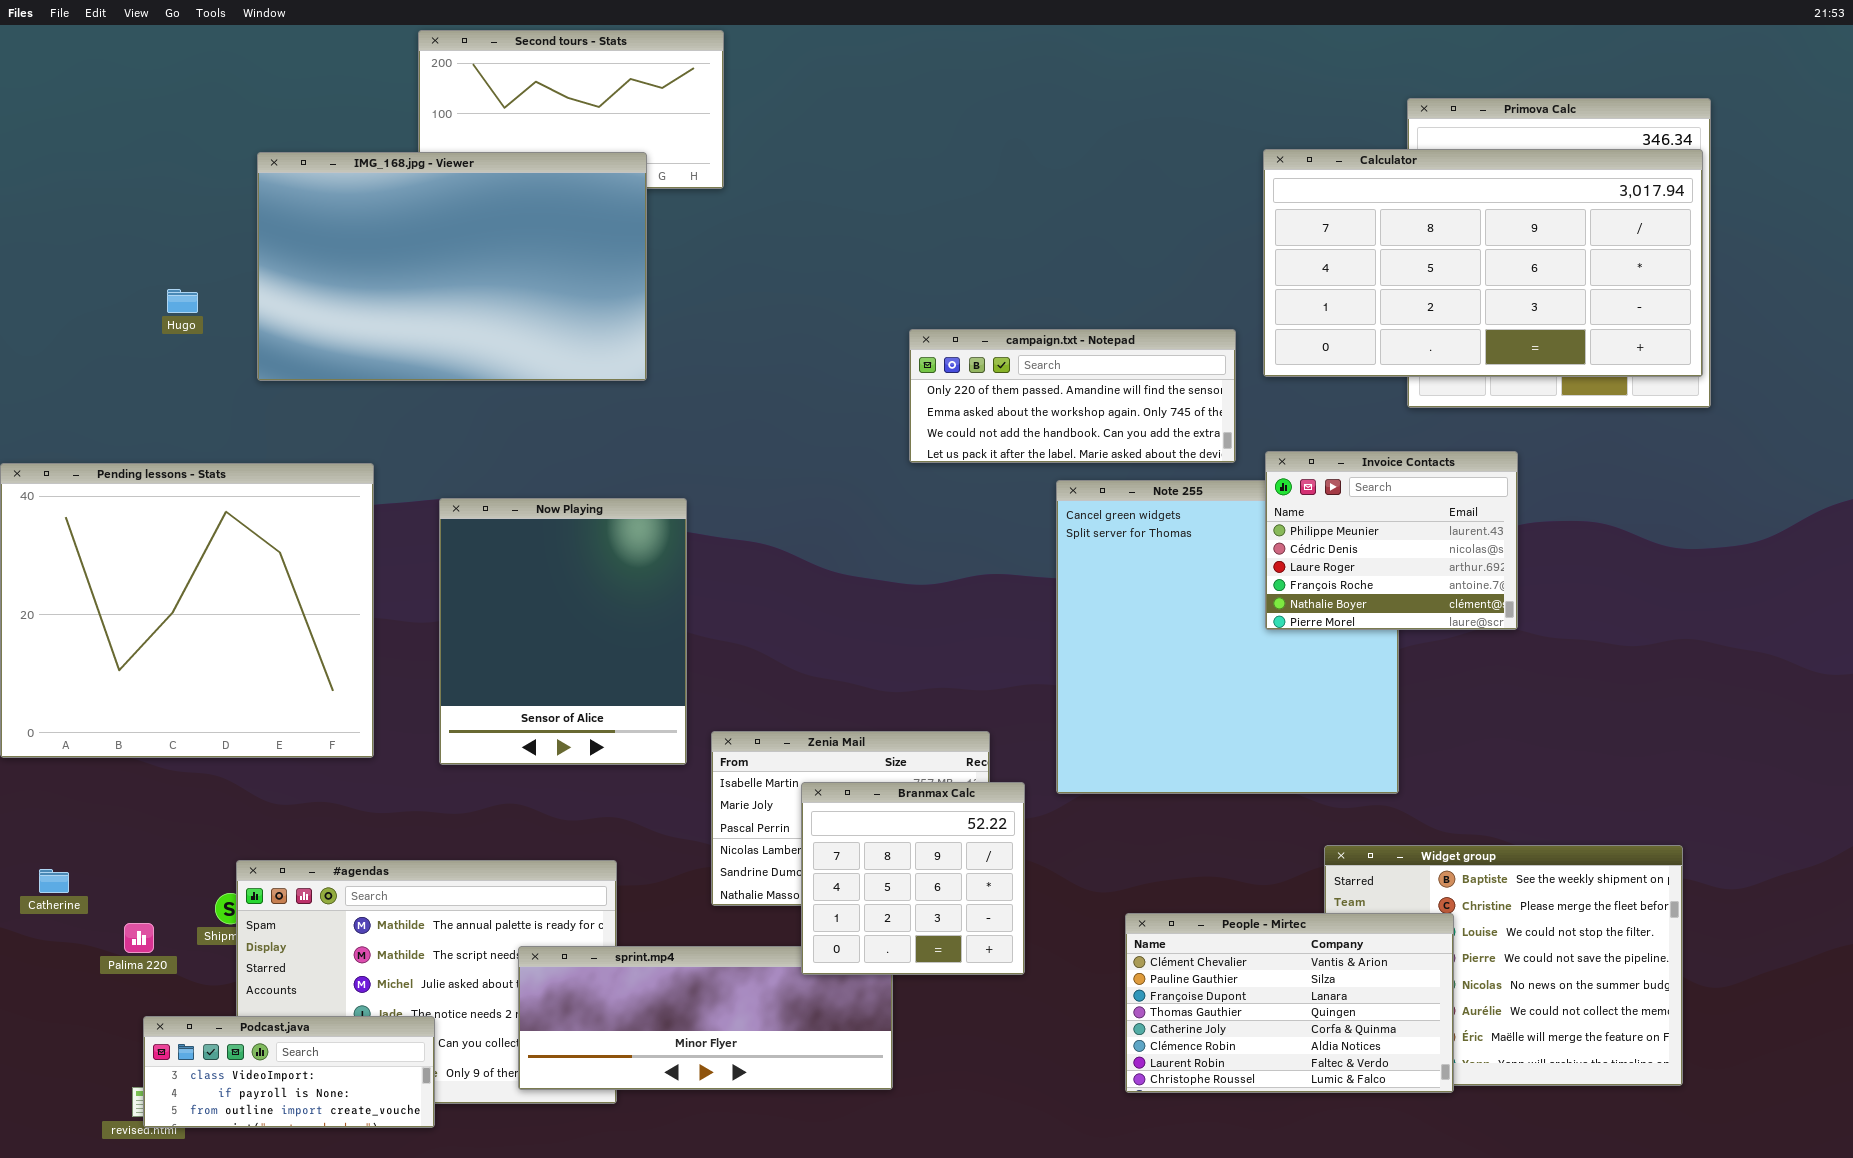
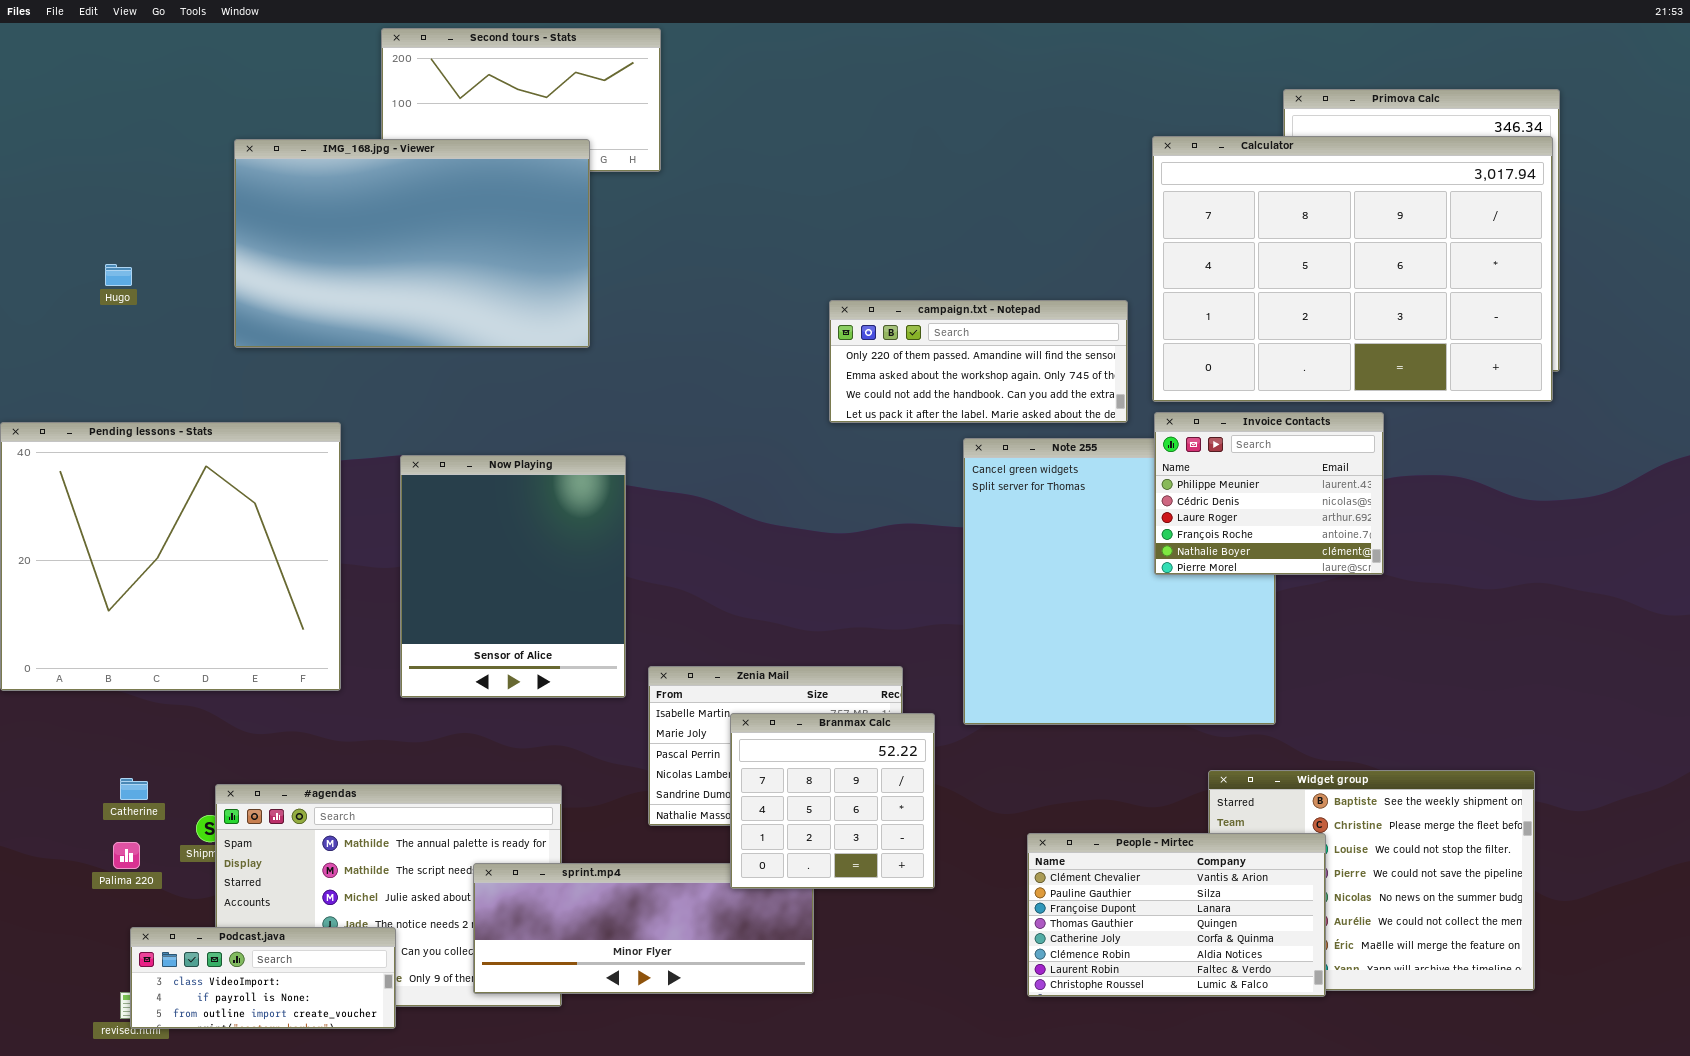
Calculator: [1263,149,1703,377] -> [1152,136,1553,402], resized
Hugo: [167,289,198,313] -> [105,264,132,286], moved
Catherine: [39,869,69,893] -> [120,778,148,800], moved

